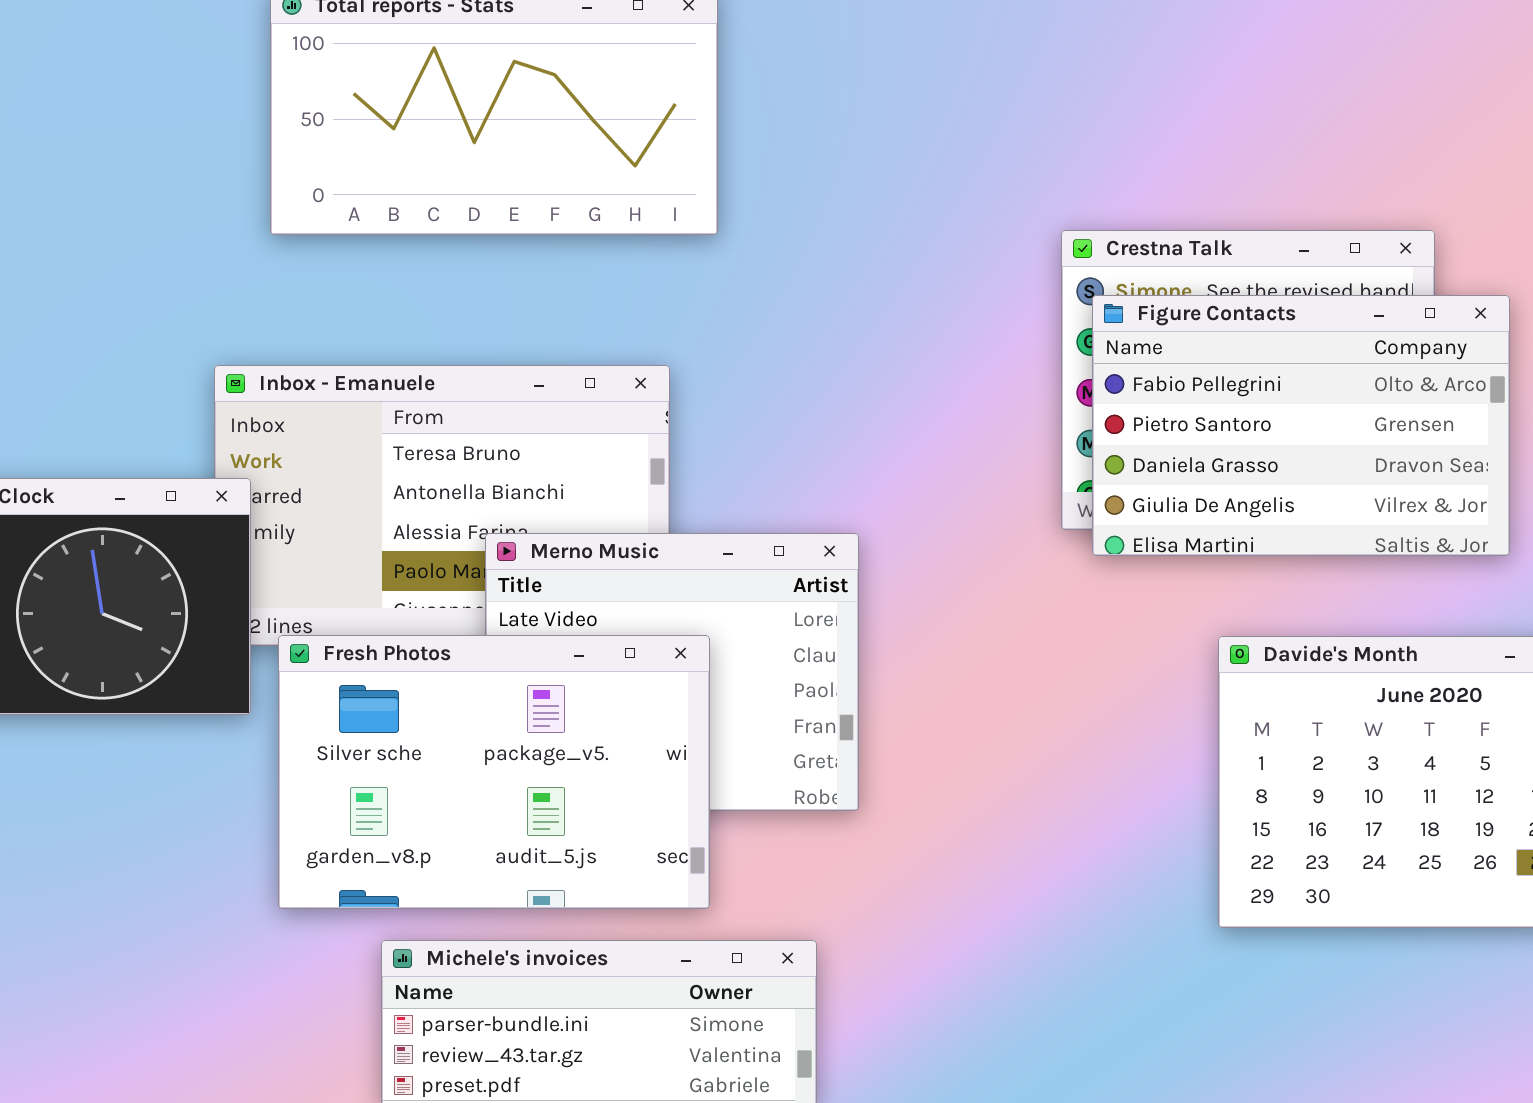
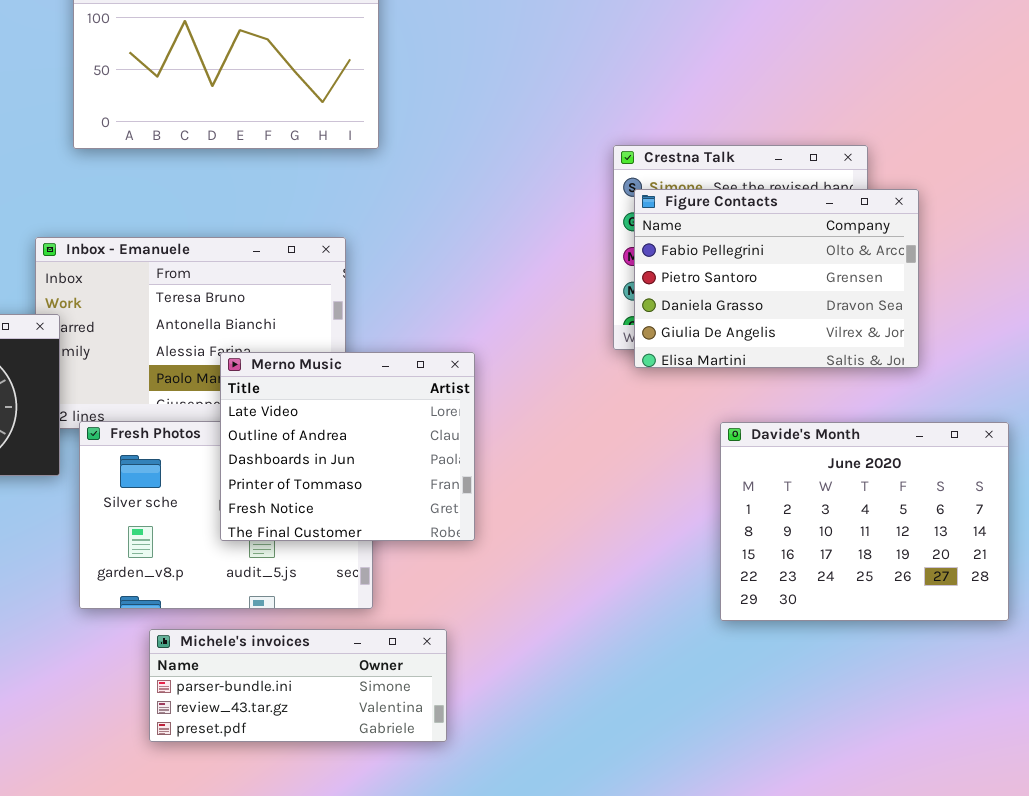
Merno Music: [485,533,859,811] -> [220,352,475,541], raised

